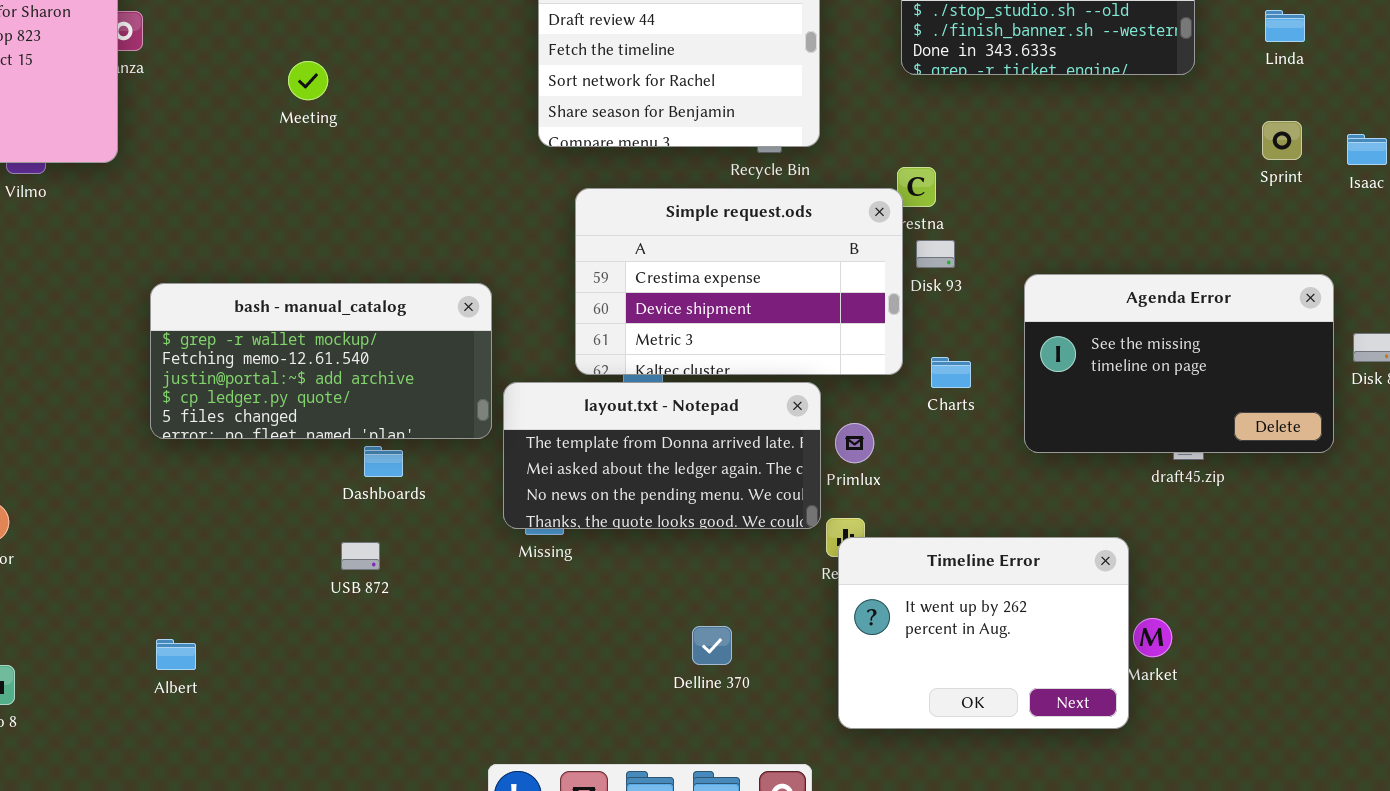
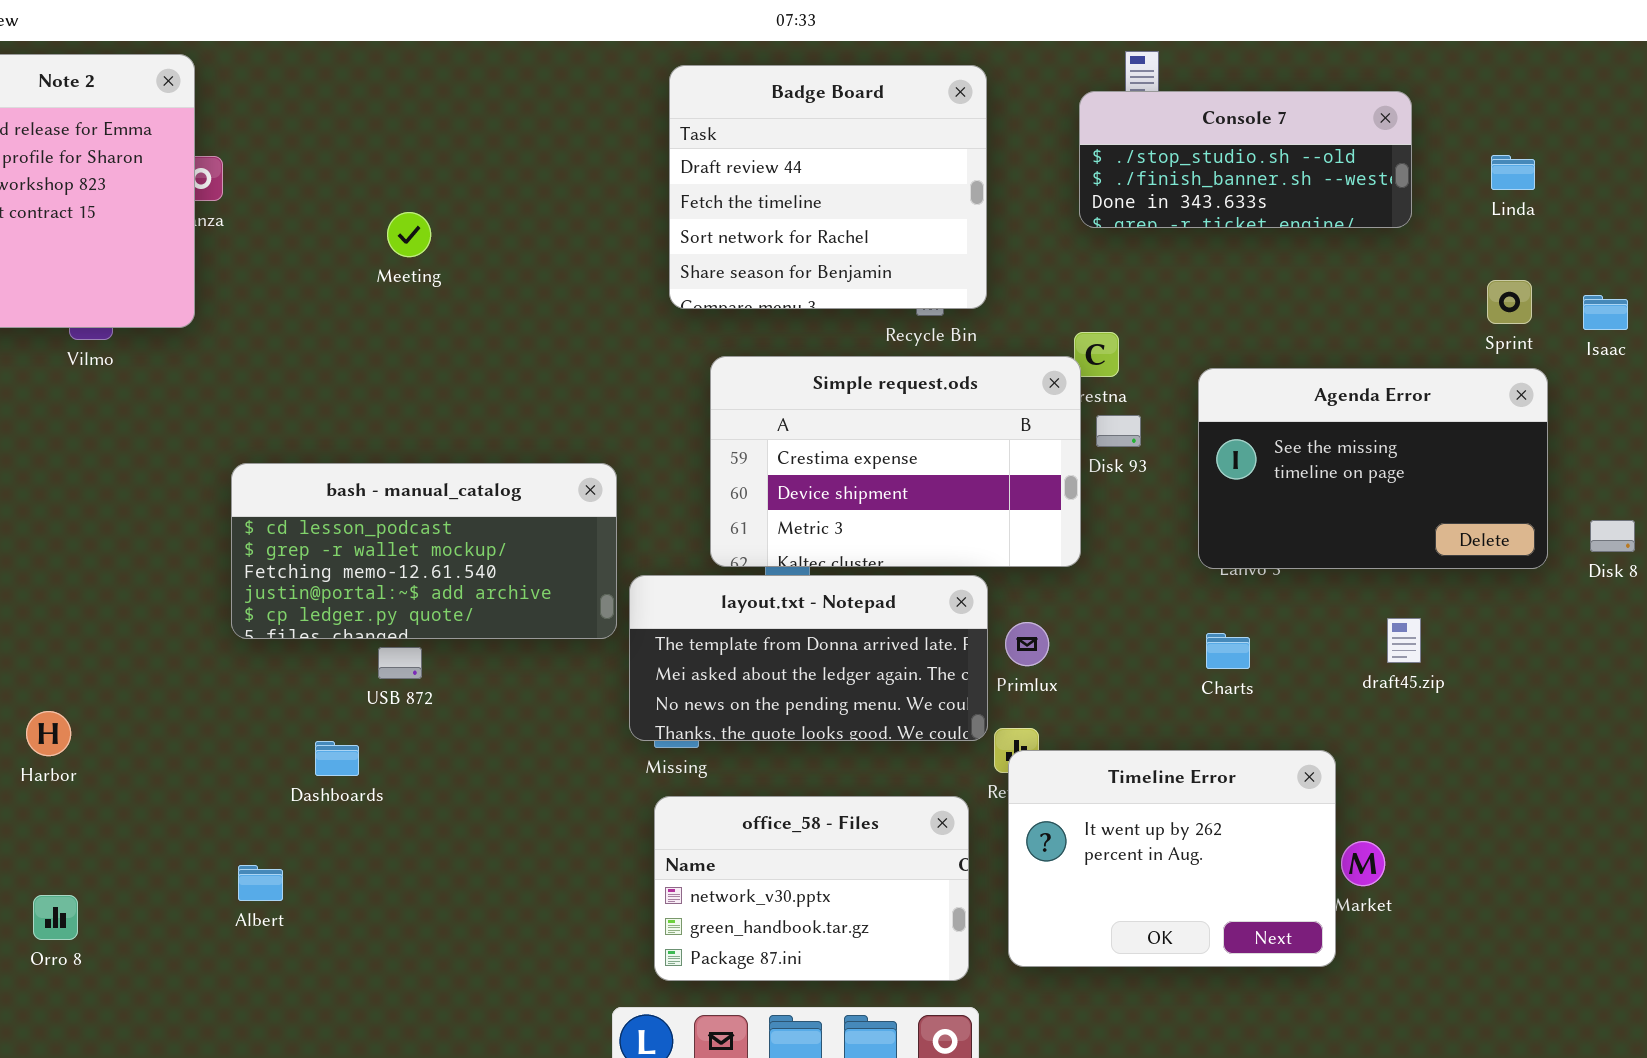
Agenda Error: [1024,274,1334,453] -> [1198,368,1548,569], moved
bash - manual_catalog: [150,283,492,439] -> [231,463,617,639], scrolled up 1 row
Charts: [931,357,971,388] -> [1206,633,1250,669], moved
Dashboards: [364,446,403,477] -> [315,741,359,776], moved
USB 872: [341,542,380,570] -> [378,647,422,679], moved
office_58 - Files: none -> [654,796,969,981], opened

